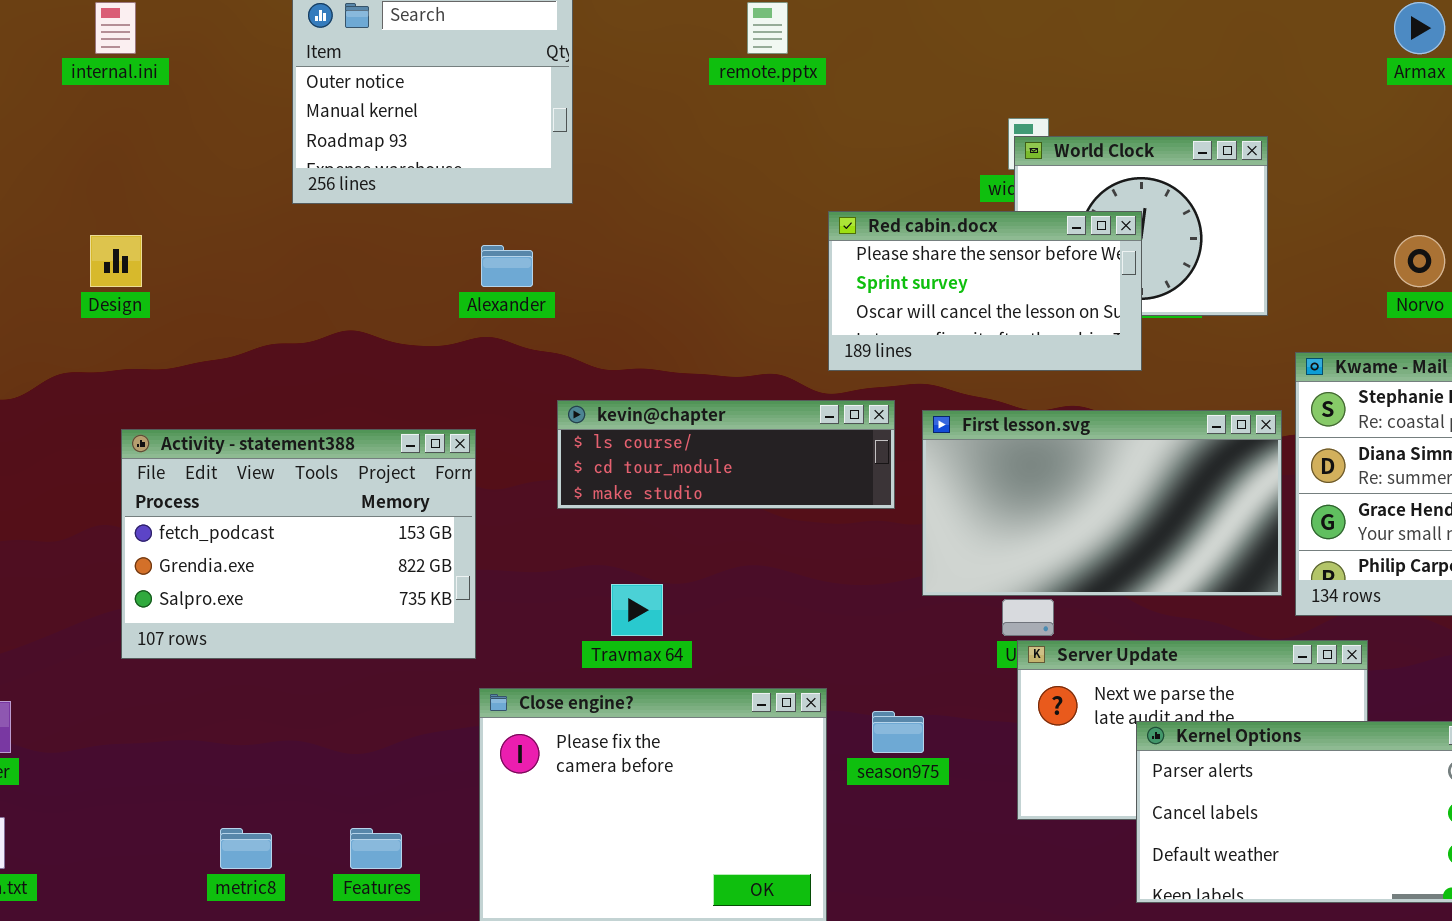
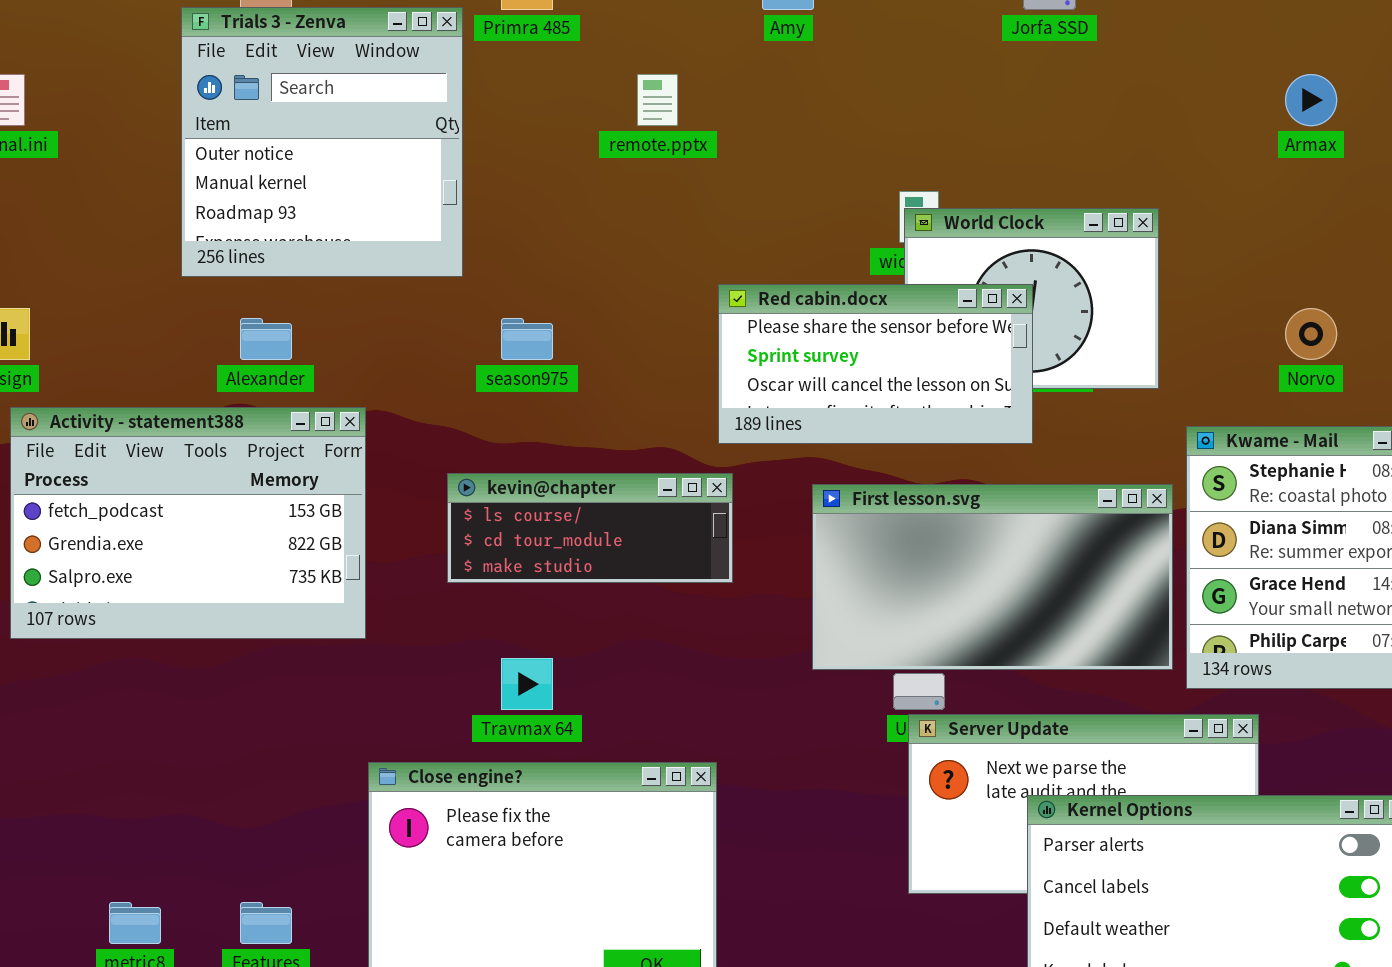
Alexander: [481,245,533,287] -> [240,318,292,360], moved
kevin@chapter: [557,400,895,509] -> [447,473,733,583], resized
Activity - statement388: [121,429,476,659] -> [10,407,366,639], moved
season975: [872,711,924,753] -> [501,318,553,360], moved

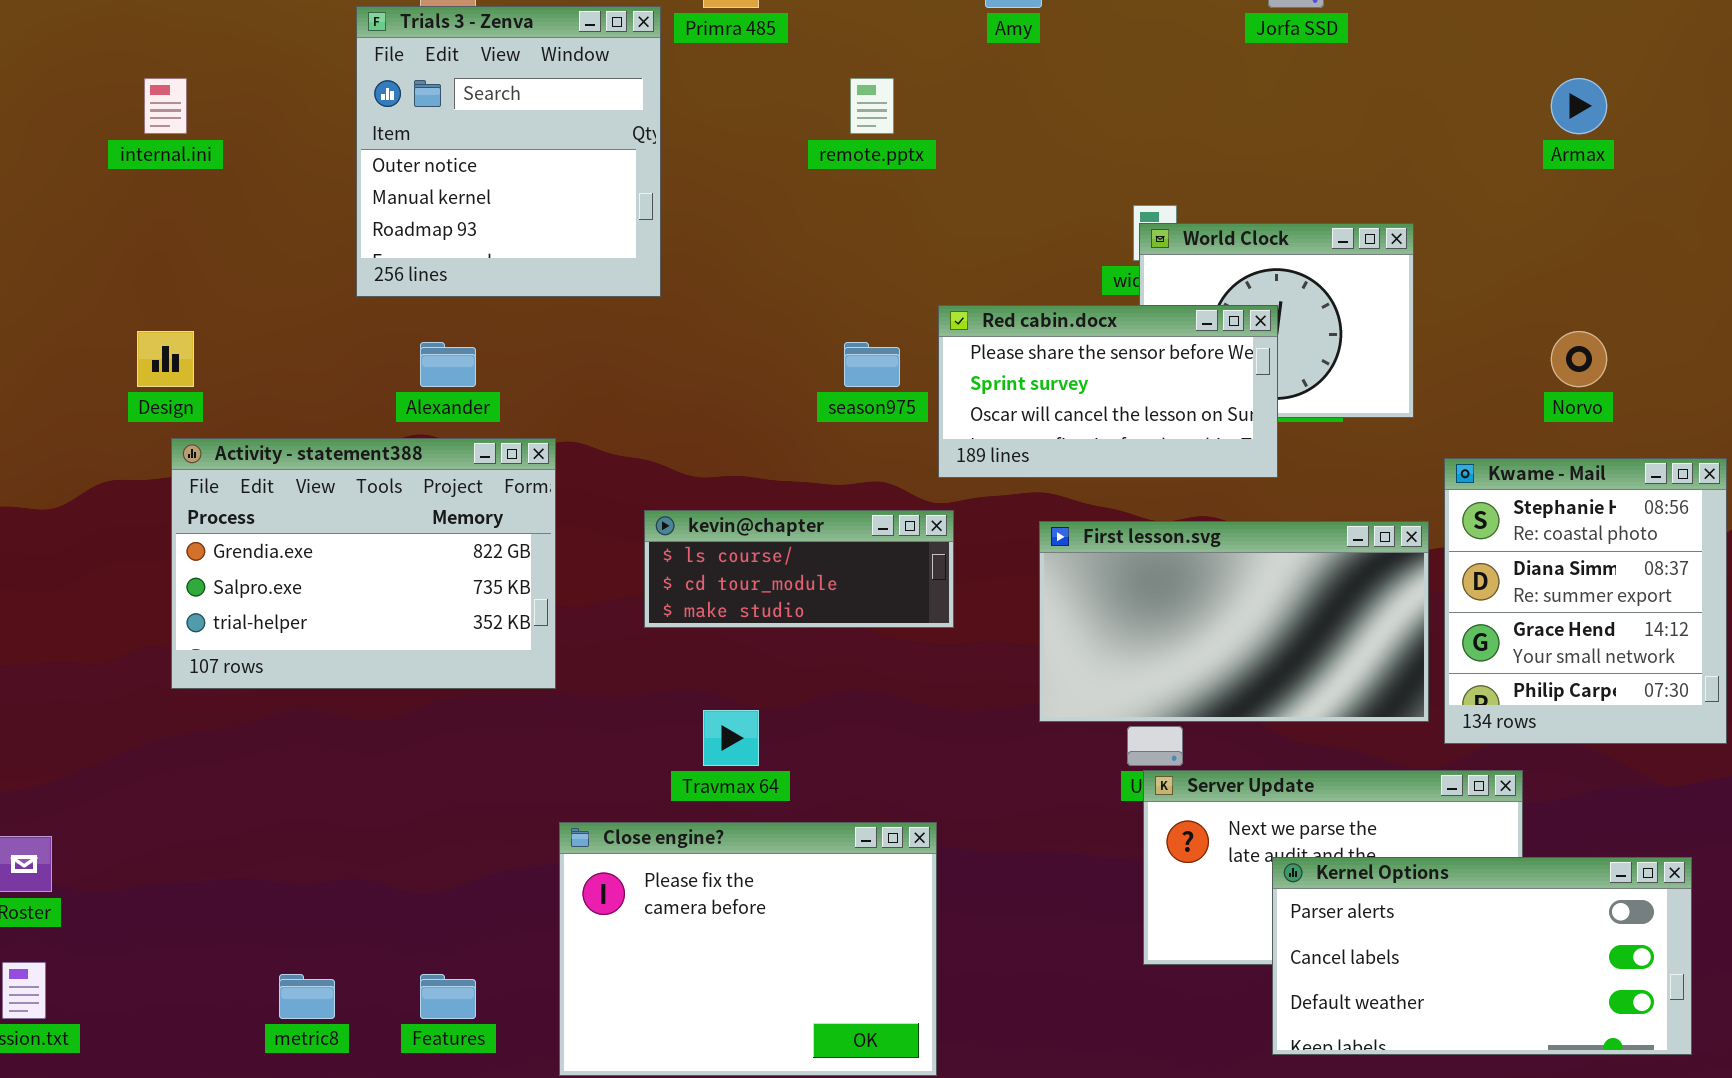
season975: [501,318,553,360] -> [844,342,900,387], moved
Activity - statement388: [10,407,366,639] -> [171,438,556,689], scrolled down 1 row

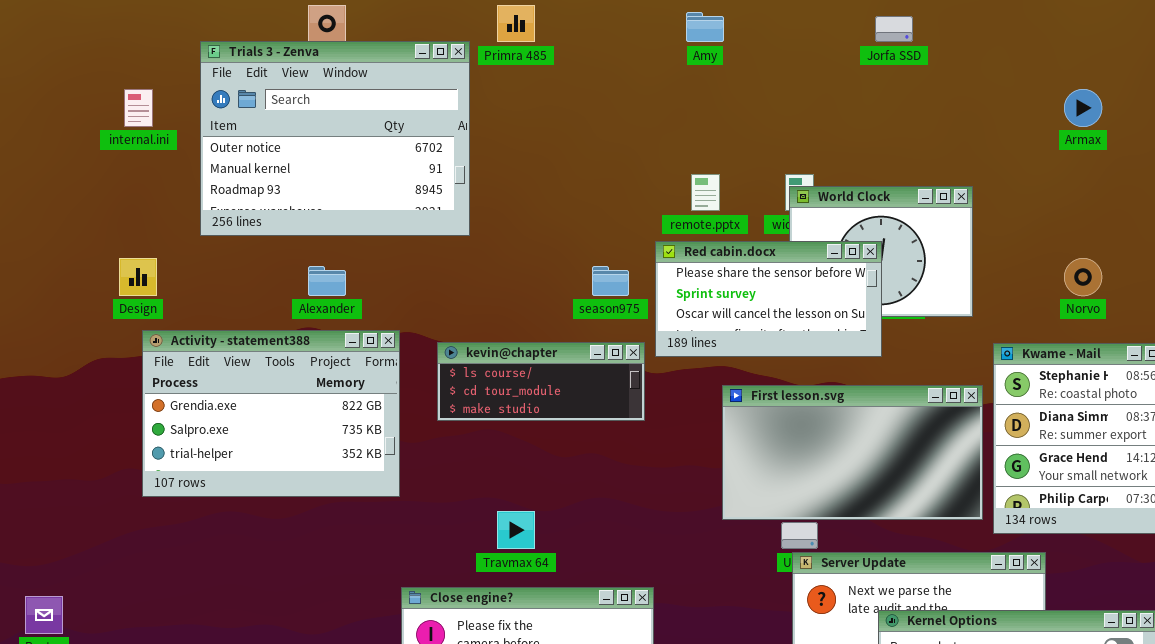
Trials 3 - Zenva: [356,6,661,297] -> [200,41,470,236], resized
remote.pptx: [850,78,894,134] -> [691,174,720,211], moved
kevin@chapter: [644,510,954,628] -> [437,342,645,421], moved

